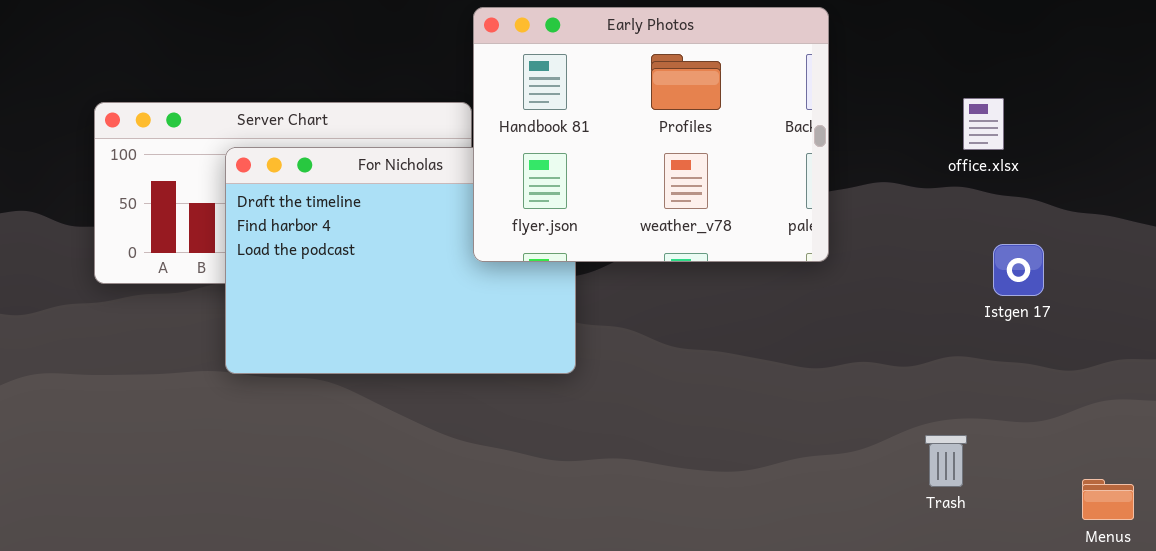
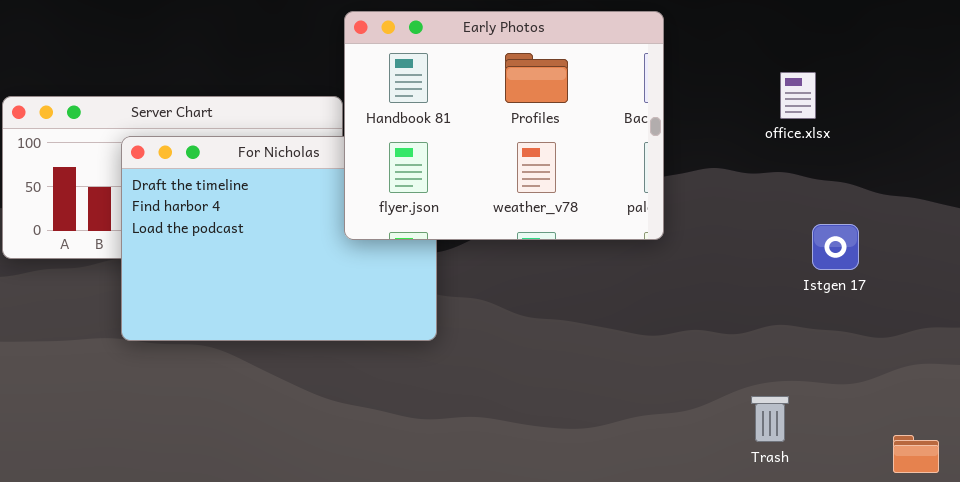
office.xlsx: [963,98,1004,150] -> [780,72,816,119], moved

